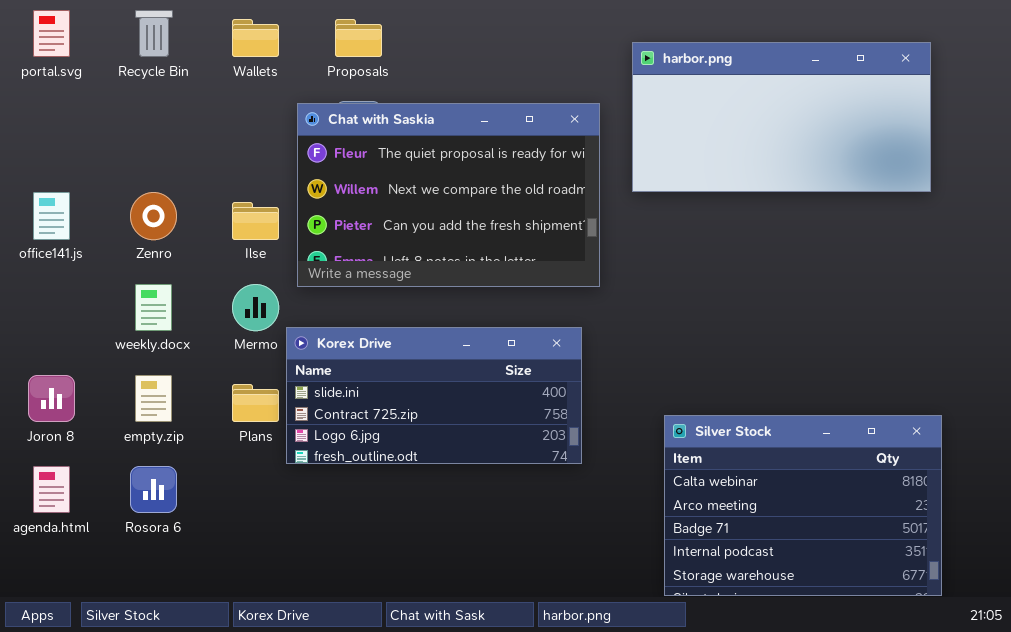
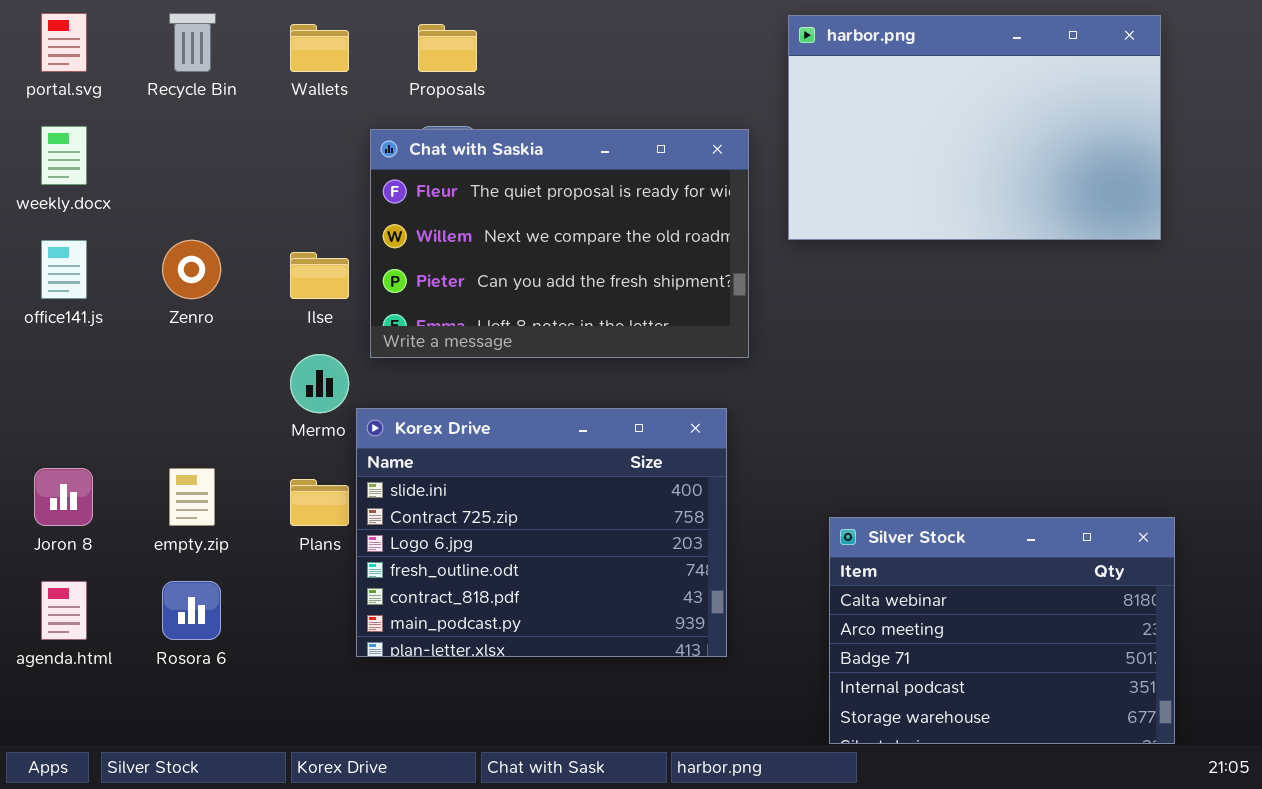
harbor.png: [632,42,931,192] -> [788,15,1161,240], resized
weekly.docx: [135,284,172,331] -> [41,126,87,185], moved
Korex Drive: [286,327,582,464] -> [356,408,727,657], resized

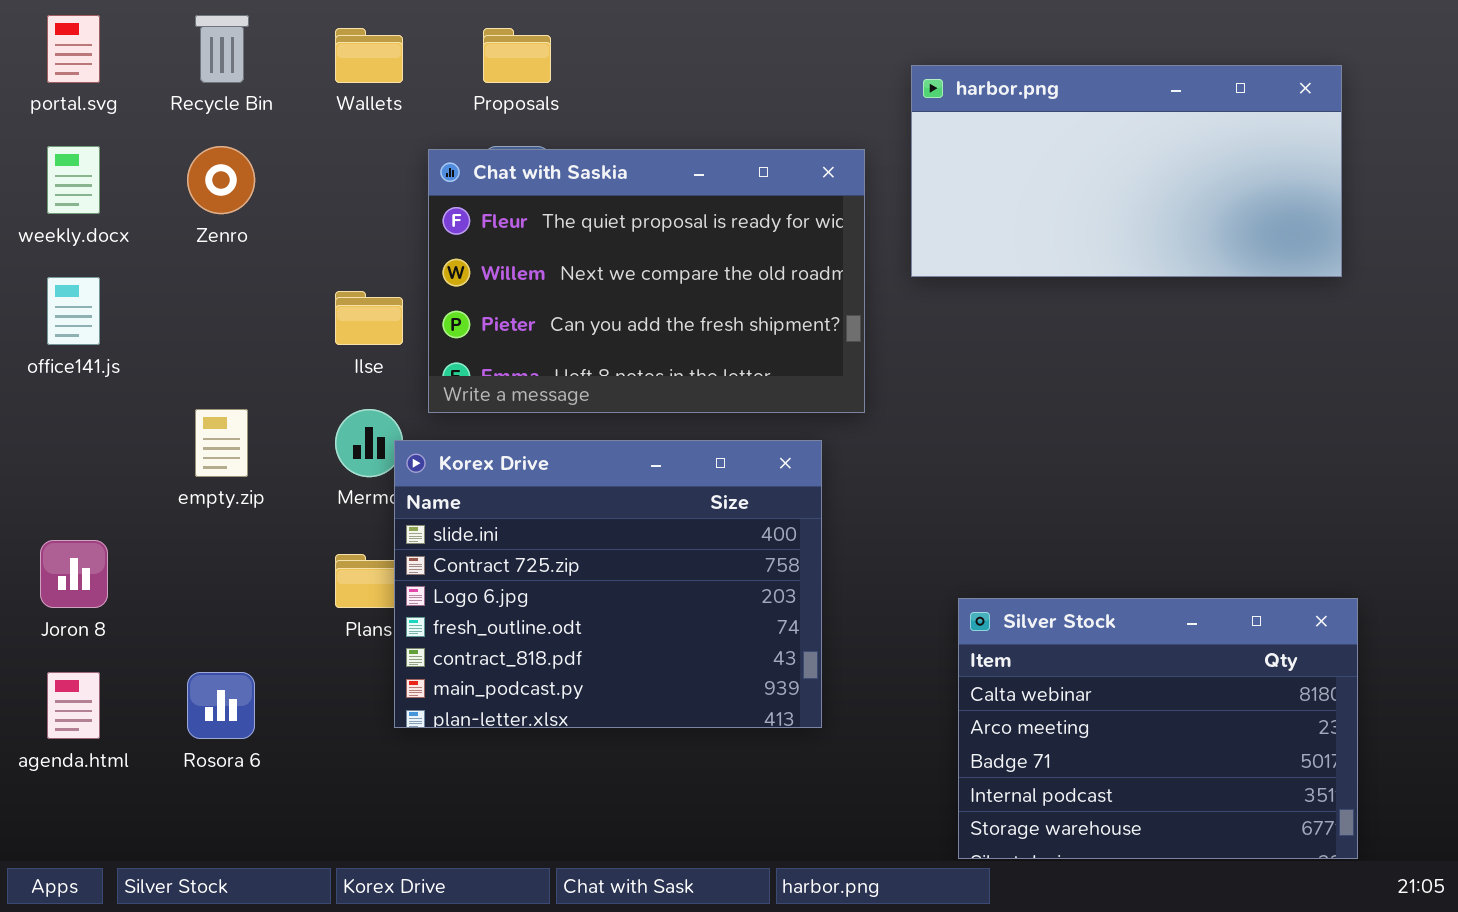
harbor.png: [788,15,1161,240] -> [911,65,1342,277], resized
Zenro: [162,240,221,299] -> [187,146,255,214], moved
Korex Drive: [356,408,727,657] -> [394,440,822,728], moved
empty.zip: [169,468,215,526] -> [195,409,248,477], moved

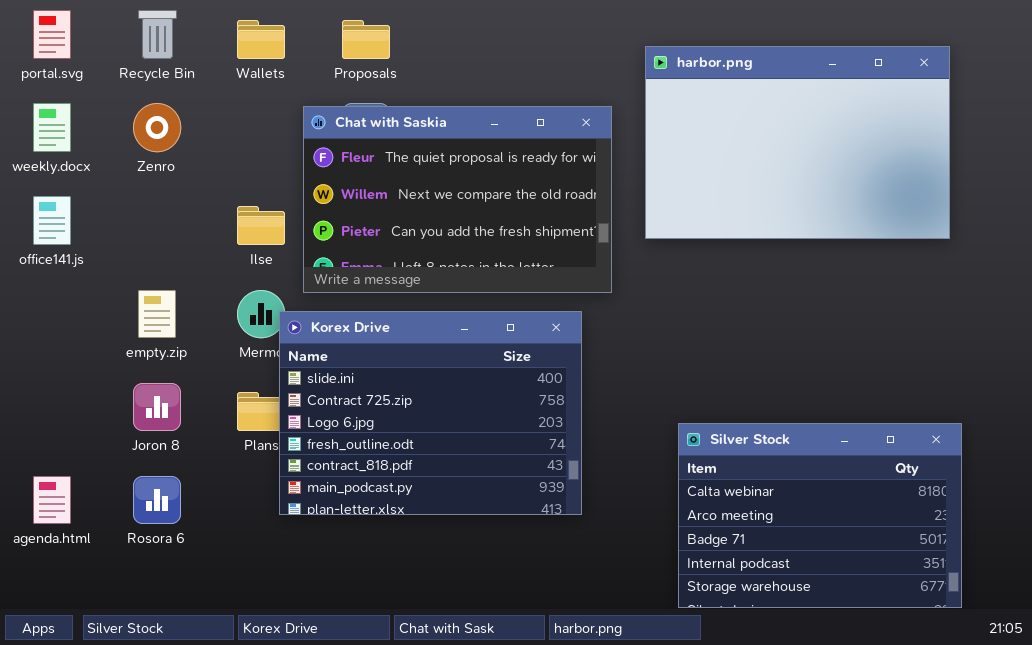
harbor.png: [911,65,1342,277] -> [645,46,950,239], resized
Joron 8: [40,540,108,608] -> [133,383,181,431], moved

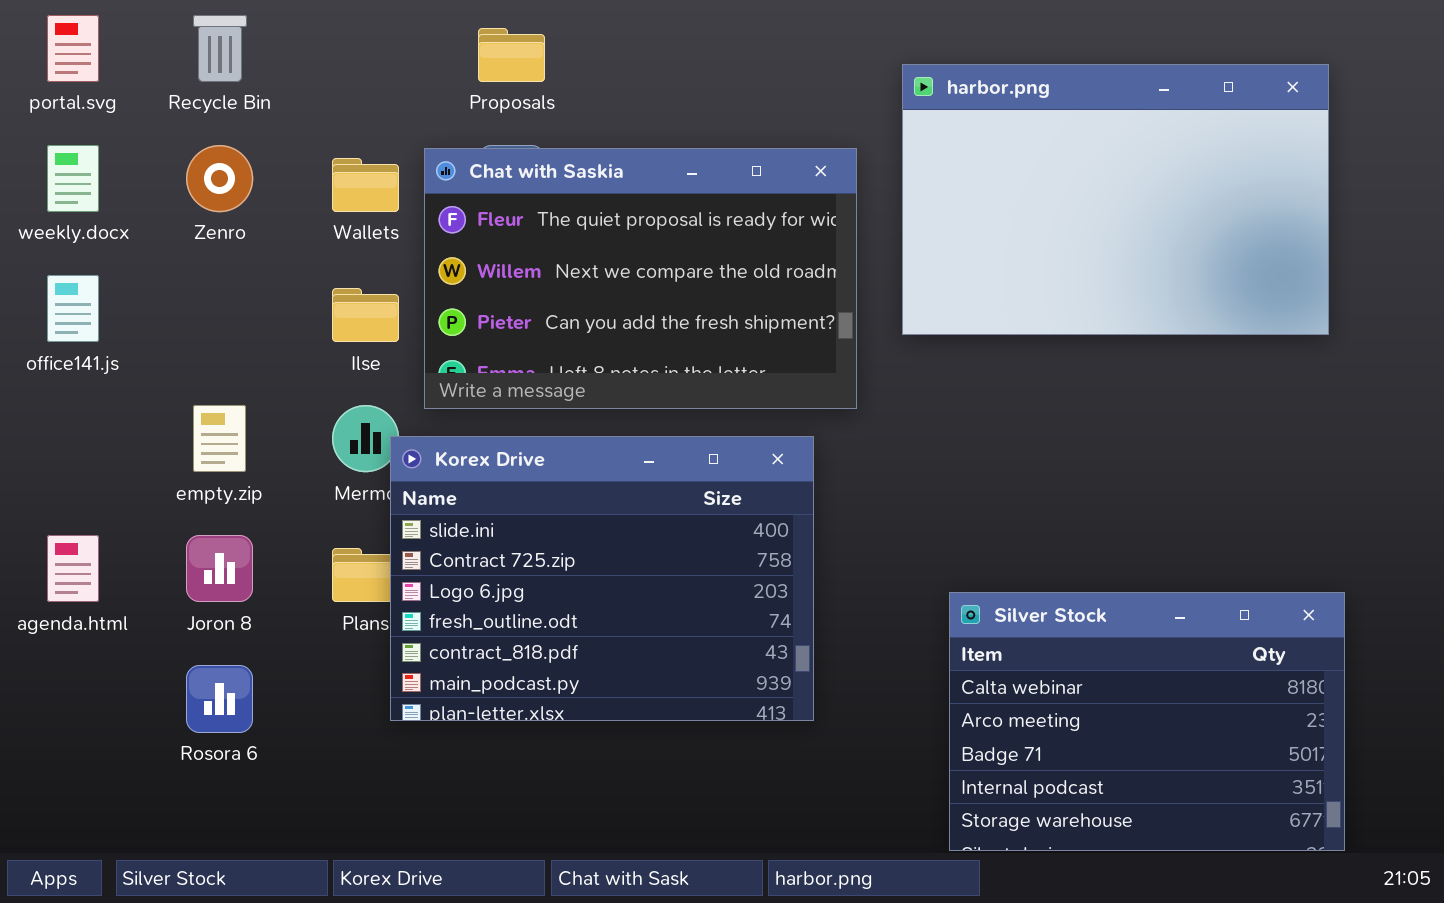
Wallets: [237,20,285,59] -> [332,158,399,212], moved
agenda.html: [33,476,71,524] -> [47,535,99,602], moved

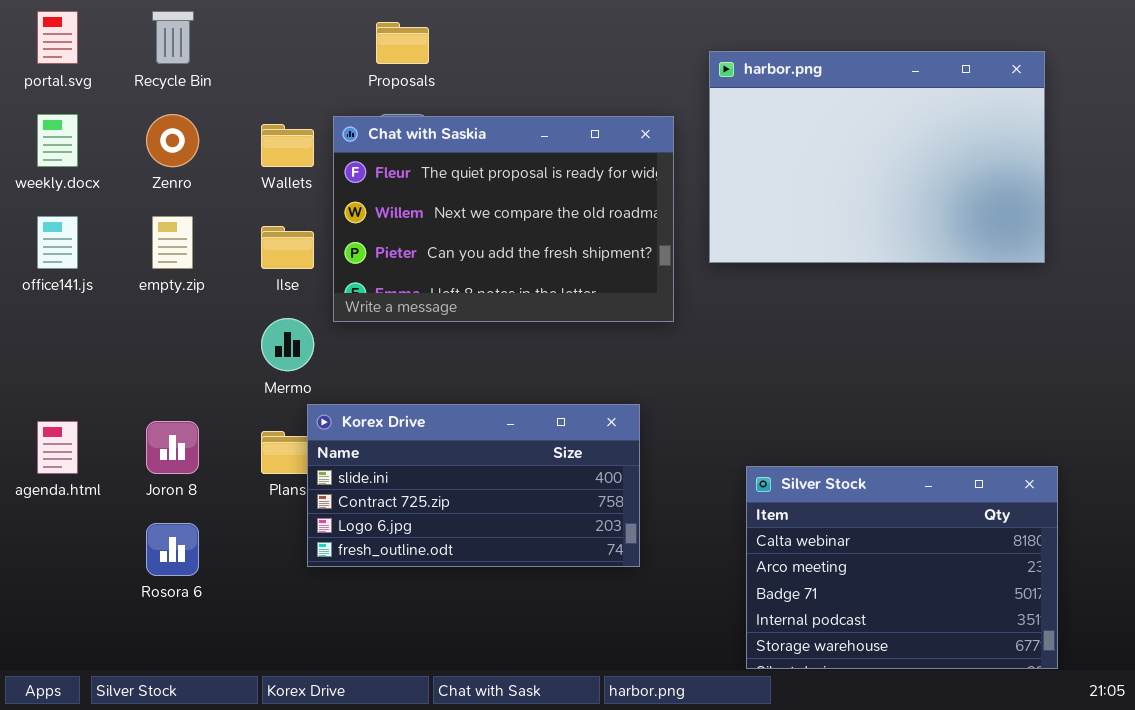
empty.zip: [193,405,246,472] -> [152,216,193,269], moved
Korex Drive: [390,436,814,721] -> [307,404,640,567], resized

